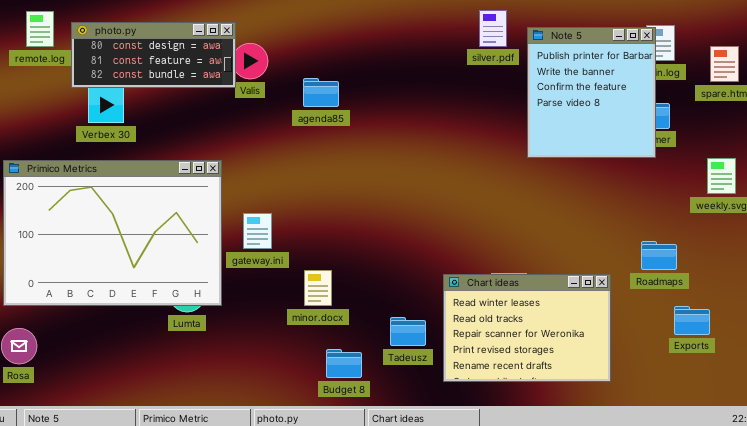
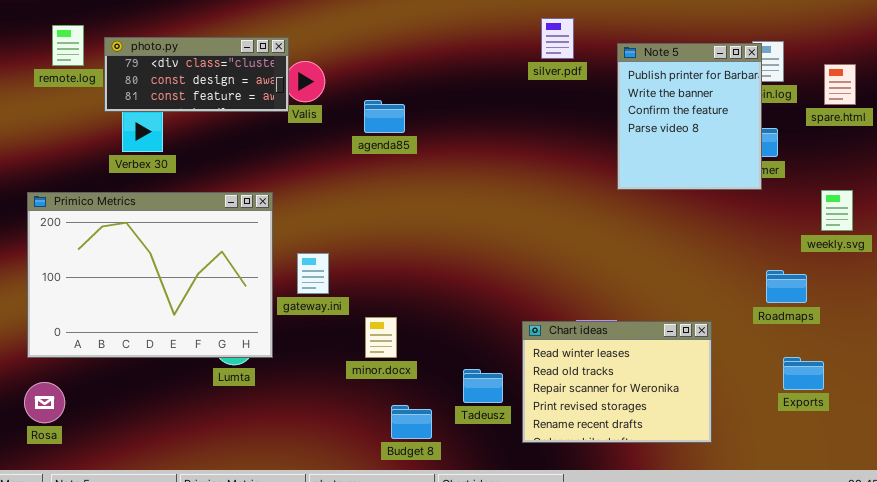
silver.pdf: [479,10,507,47] -> [541,18,574,59], moved
photo.py: [71,22,236,88] -> [104,37,289,112], scrolled up 1 row
Roadmaps: [641,241,677,270] -> [766,270,807,303], moved

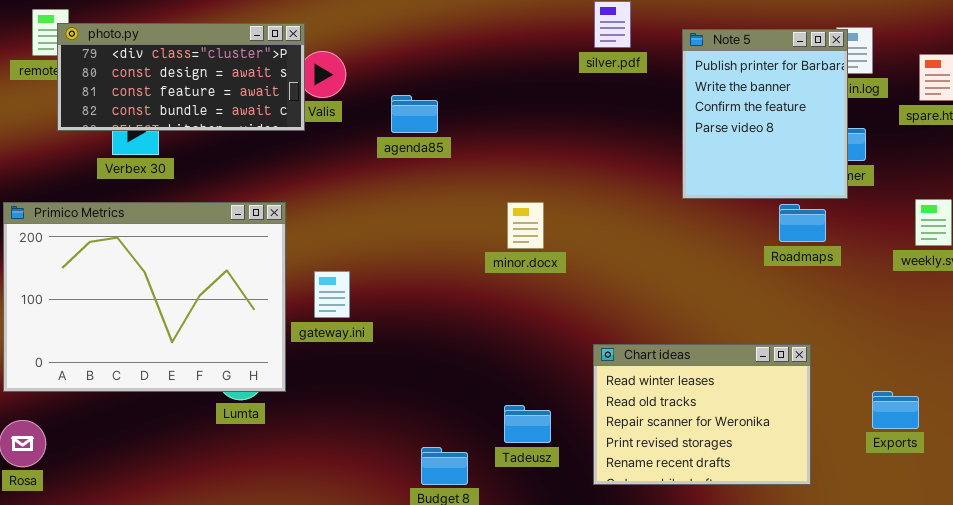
photo.py: [104,37,289,112] -> [57,23,305,131], resized
Roadmaps: [766,270,807,303] -> [779,204,826,242], moved
minor.docx: [365,317,397,358] -> [507,202,544,249], moved
Chart ideas: [522,321,712,443] -> [593,344,811,485], moved

